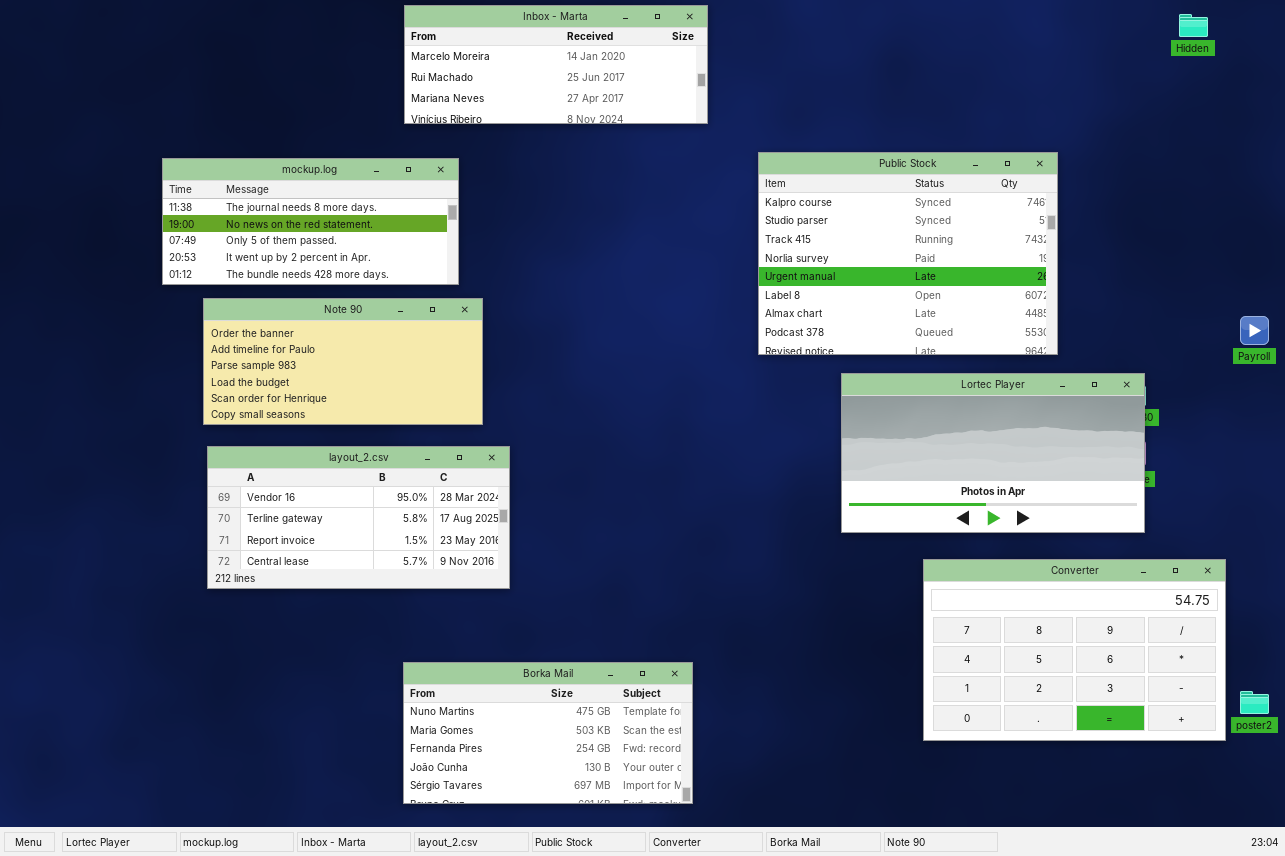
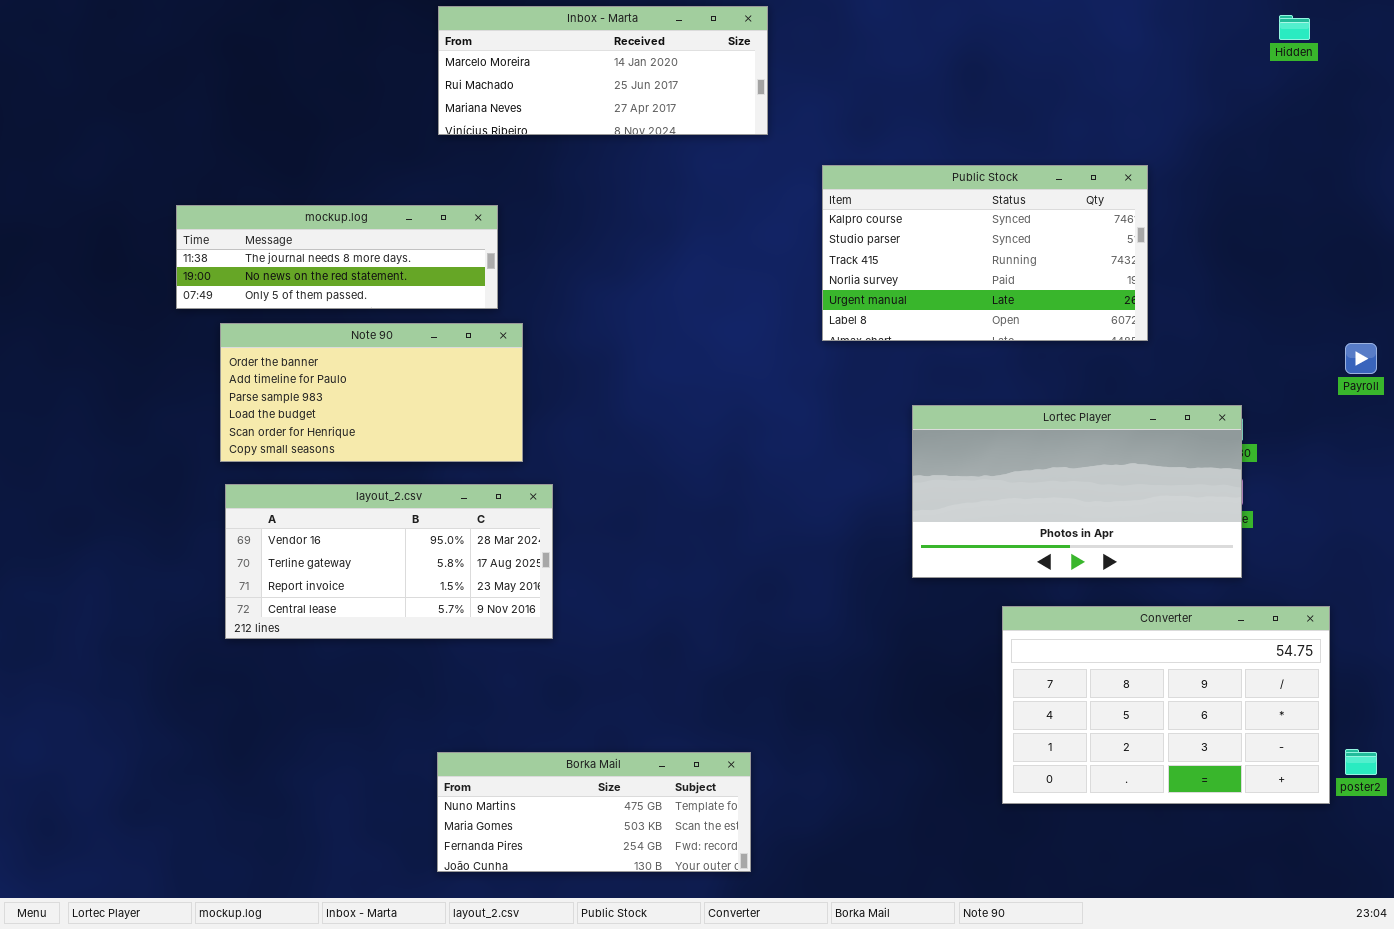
Public Stock: [758,152,1058,355] -> [822,165,1148,341], resized
mockup.log: [162,158,459,285] -> [176,205,498,309], resized
Borka Mail: [403,662,693,804] -> [437,752,751,872], resized

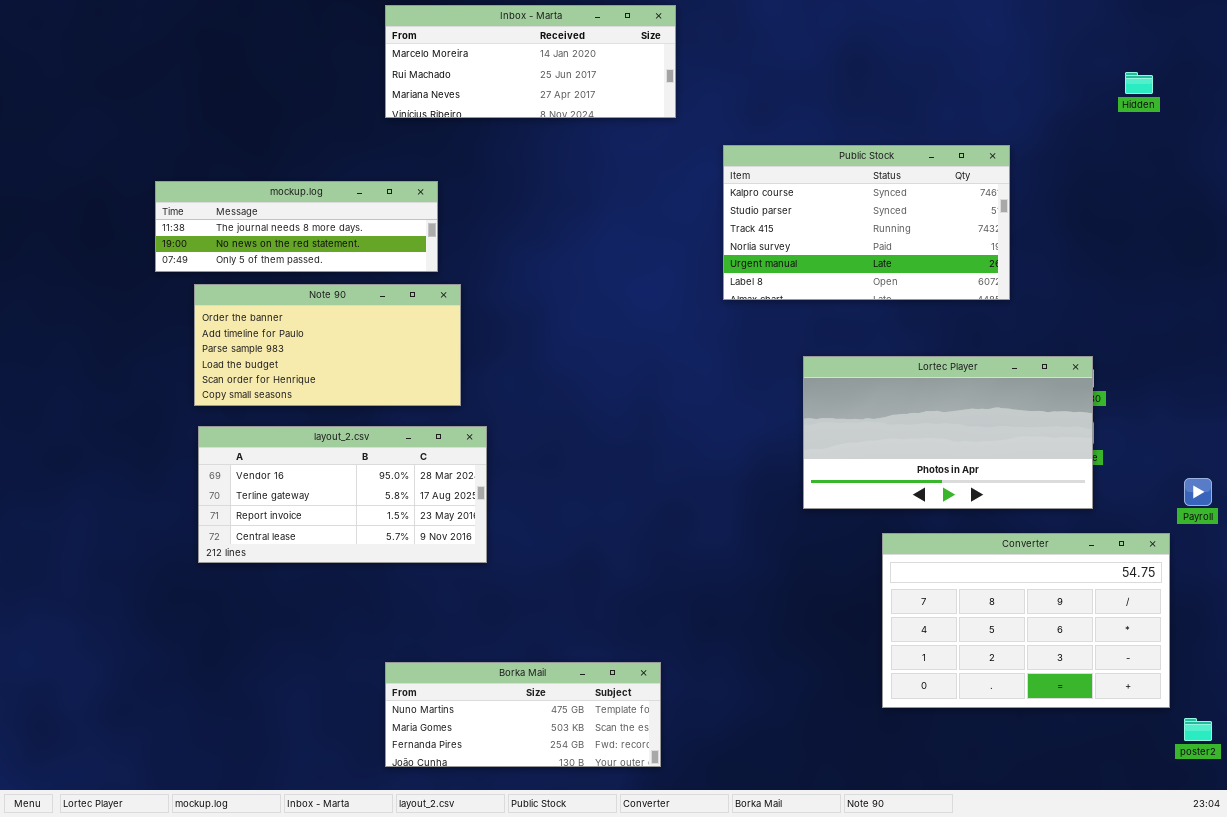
Hidden: [1279,15,1310,40] -> [1125,72,1153,94], moved
Payroll: [1345,343,1377,374] -> [1184,478,1212,506], moved
poster2: [1345,749,1377,775] -> [1184,718,1212,741], moved

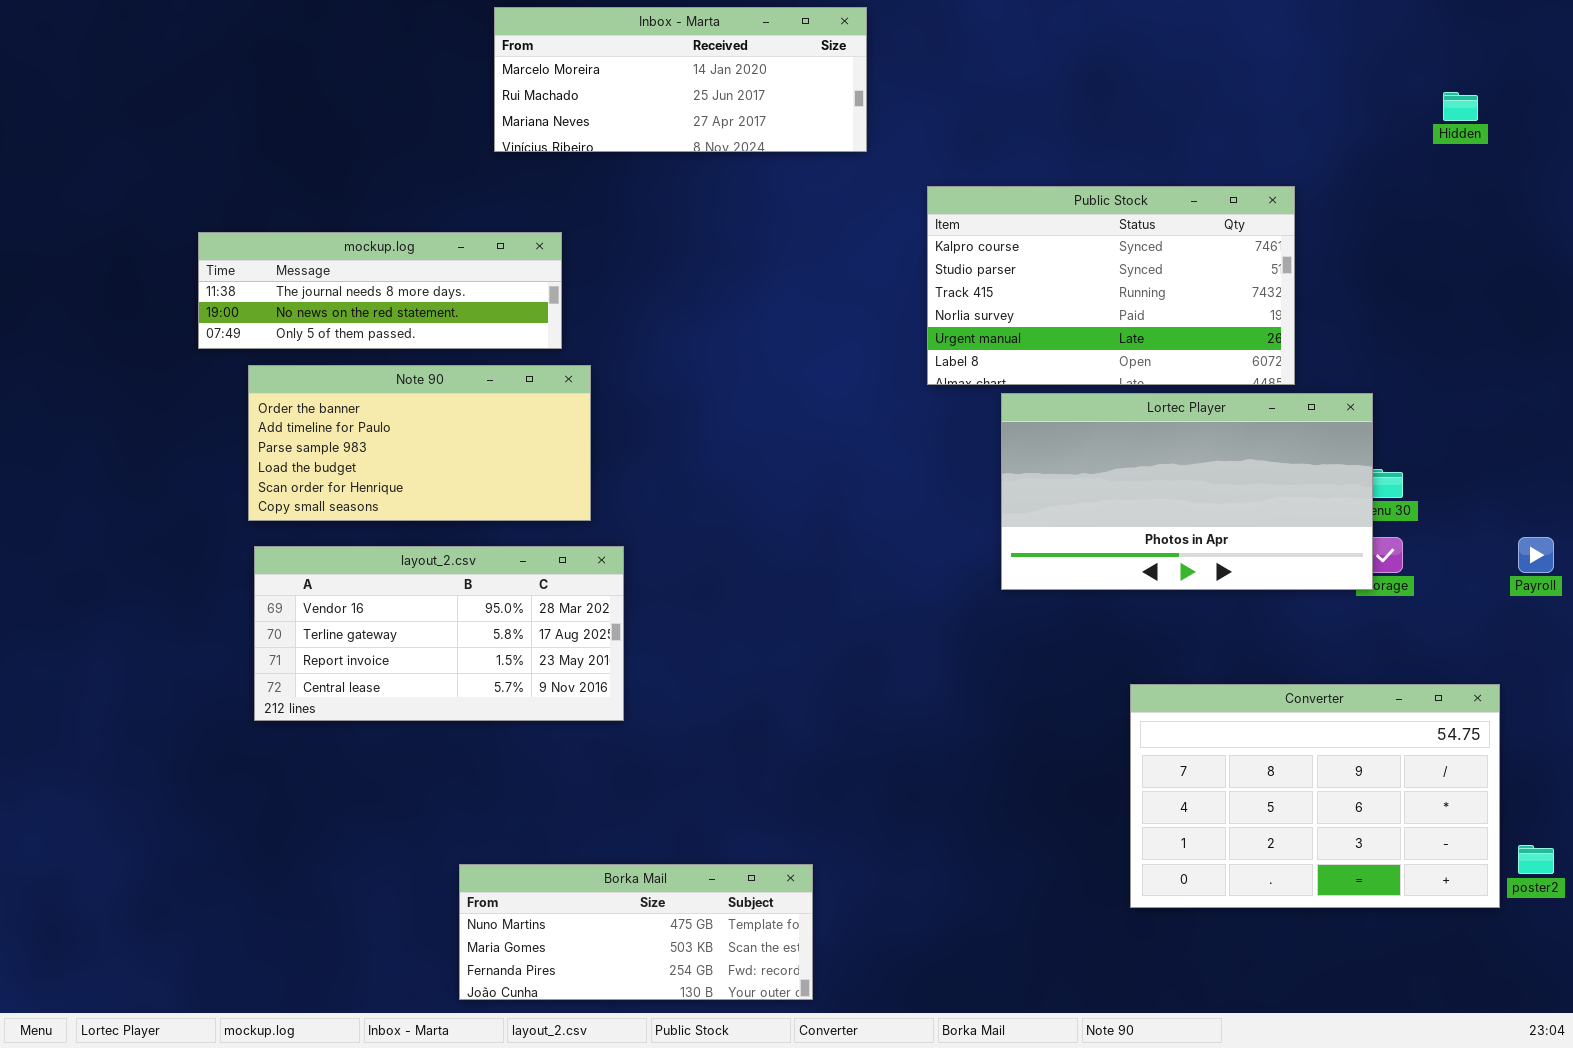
Lortec Player: [803,356,1093,509] -> [1001,393,1373,590], moved
Payroll: [1184,478,1212,506] -> [1518,537,1554,573], moved
Borka Mail: [385,662,661,767] -> [459,864,813,1000], moved
poster2: [1184,718,1212,741] -> [1518,845,1554,874], moved

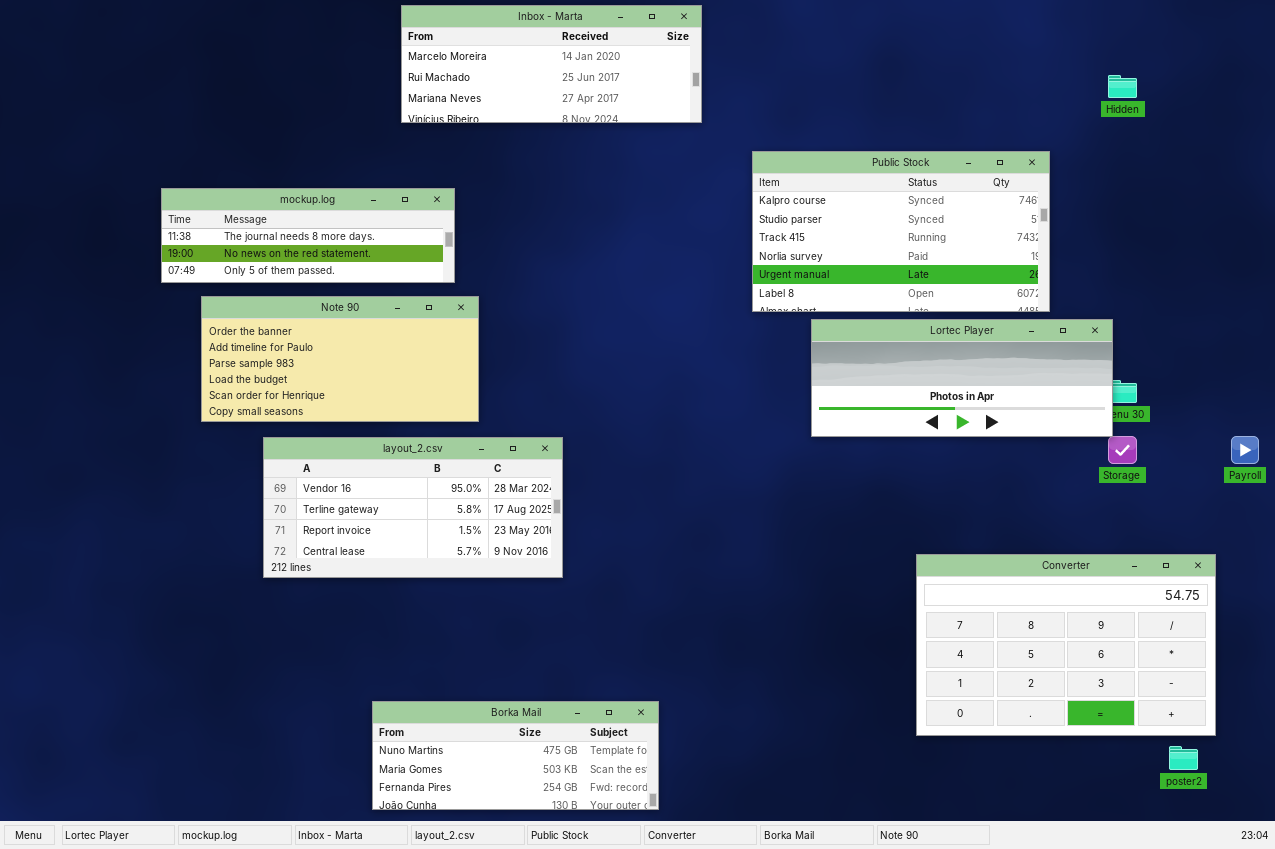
Hidden: [1443,92,1478,121] -> [1108,75,1137,98], moved
Lortec Player: [1001,393,1373,590] -> [811,319,1113,437], resized
layout_2.csv: [254,546,624,721] -> [263,437,563,578], moved
poster2: [1518,845,1554,874] -> [1169,746,1198,770], moved

